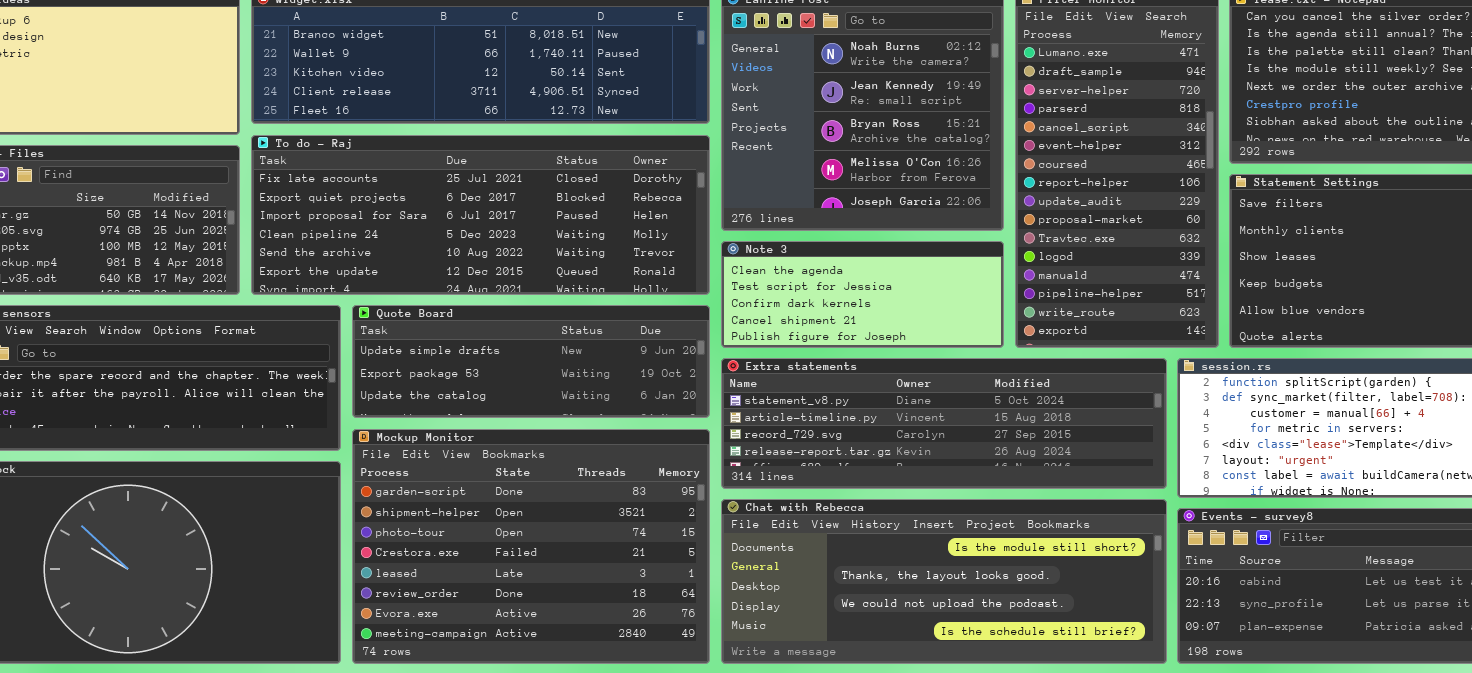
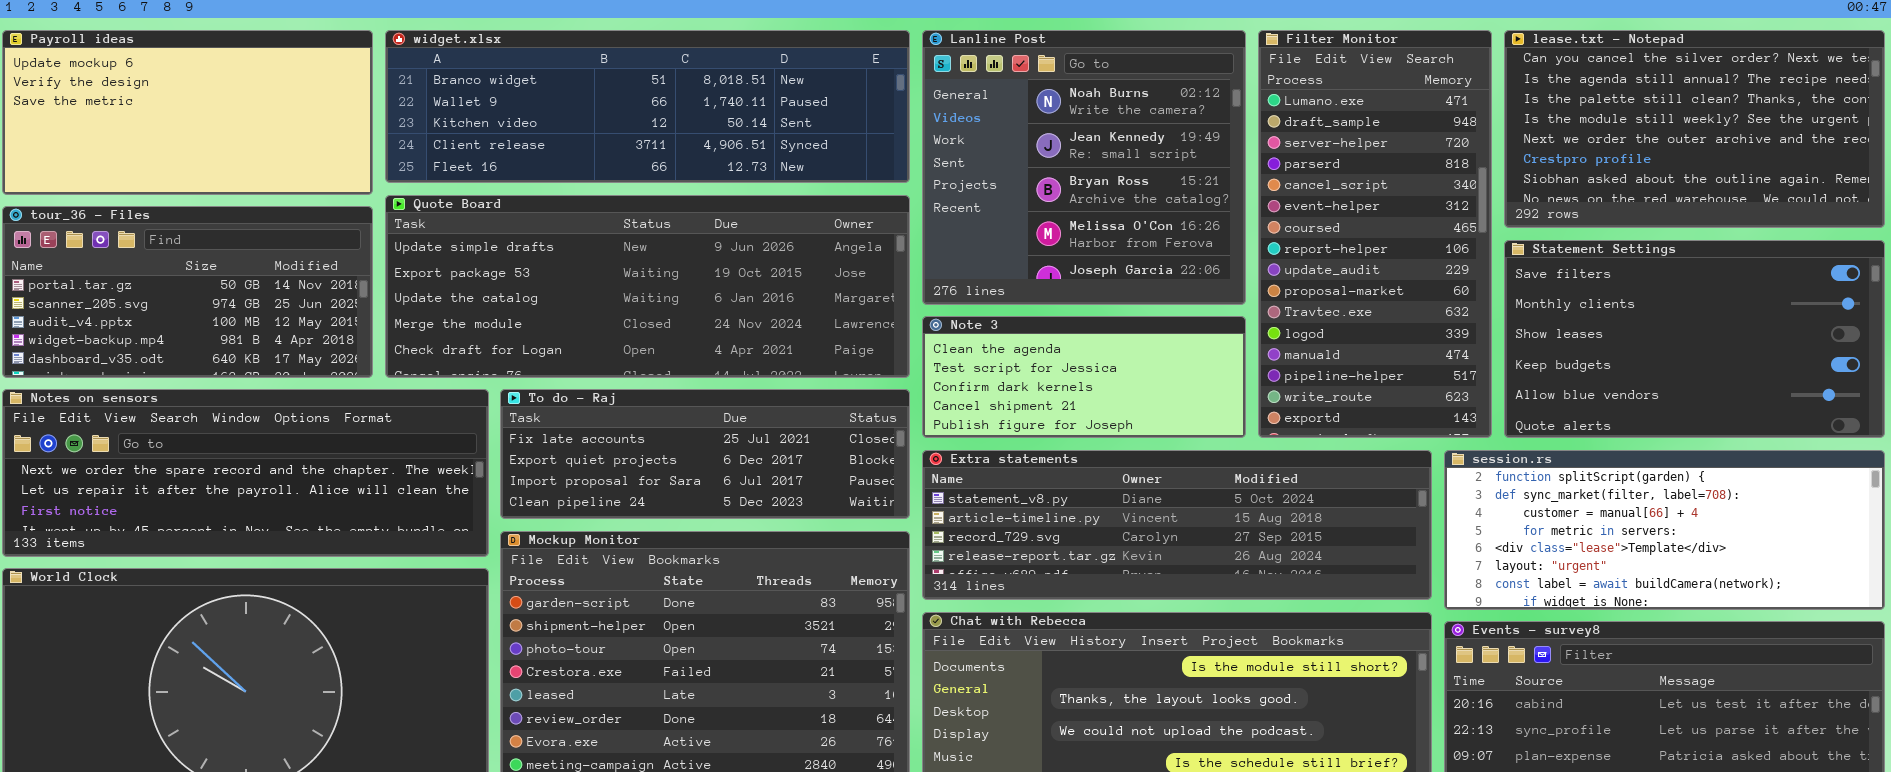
To do - Raj: [251,135,710,295] -> [500,389,910,519], moved, resized
Quote Board: [352,305,710,418] -> [385,195,910,378], moved, resized

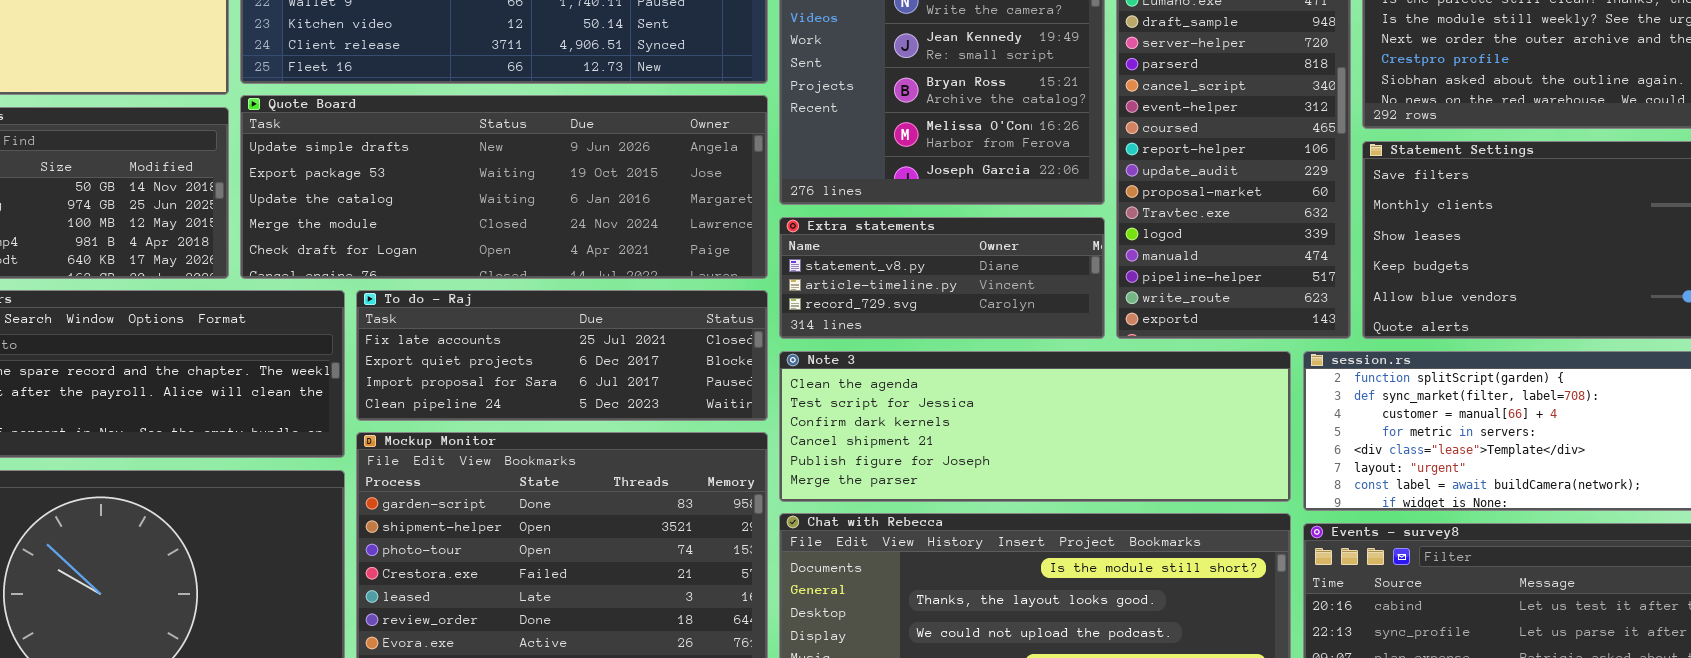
Note 3: [922,316,1246,438] -> [779,351,1291,502], moved, resized
Extra statements: [922,450,1432,600] -> [779,217,1105,339], moved, resized

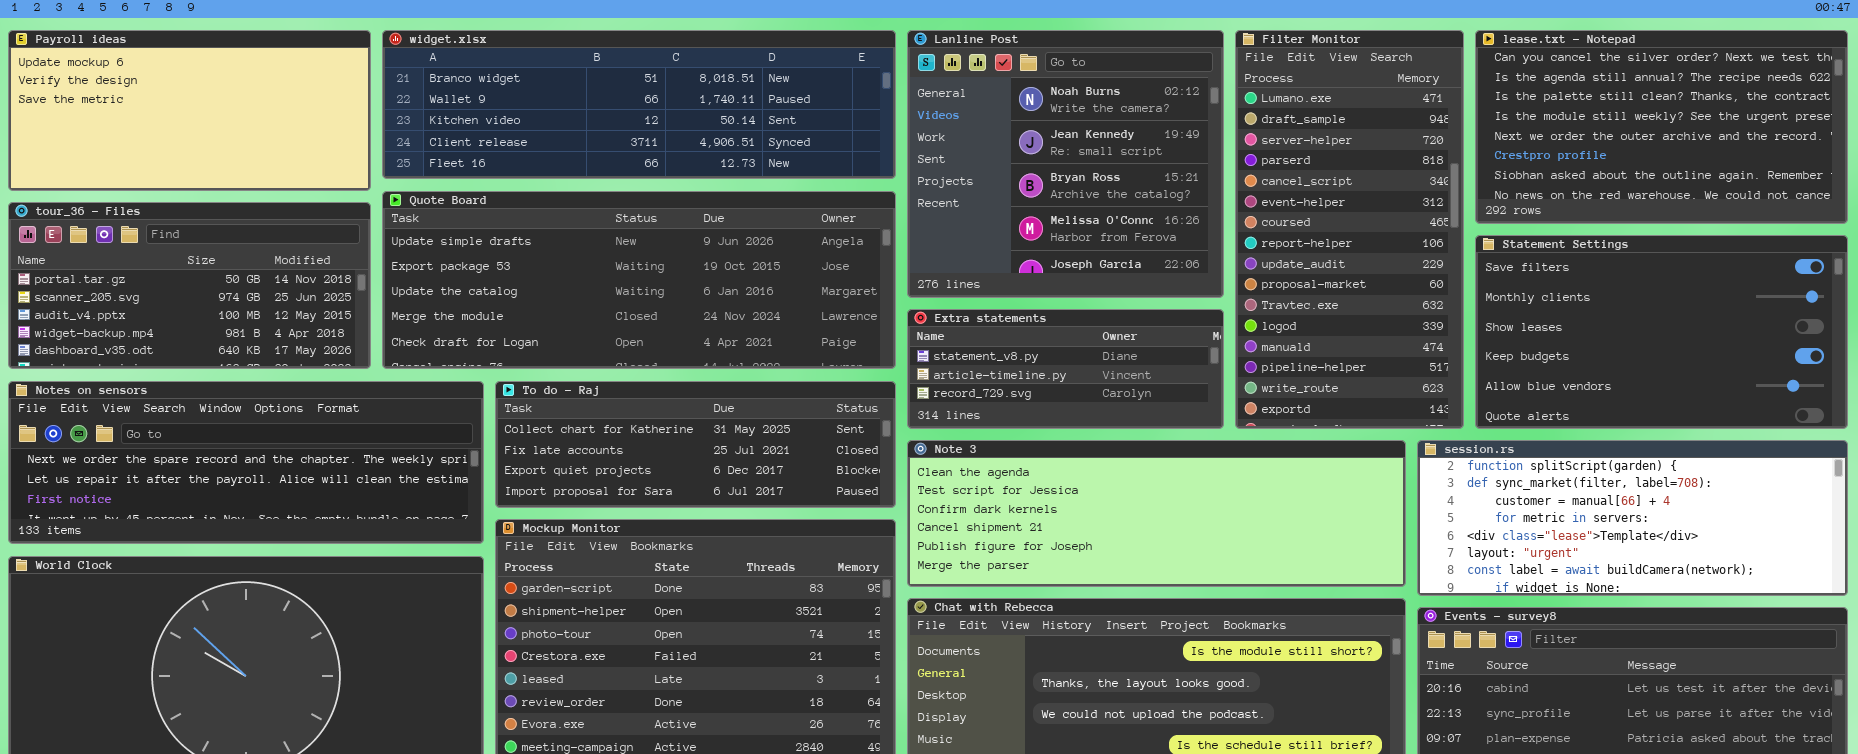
To do - Raj: [356,290,768,421] -> [495,381,896,508], scrolled up 1 row

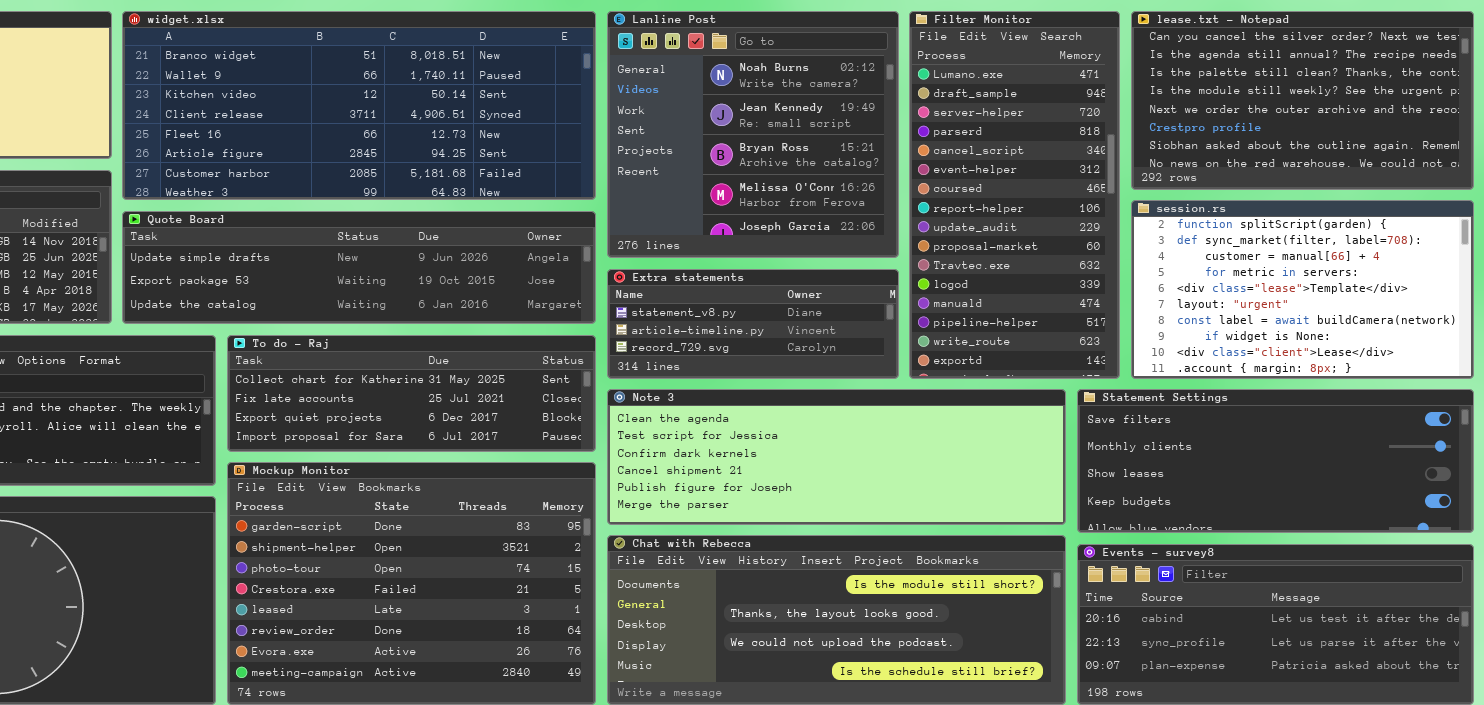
widget.xlsx: [382,30,896,179] -> [122,11,596,200], resized
Quote Board: [382,191,896,369] -> [122,211,596,324], resized
Statement Settings: [1475,235,1848,429] -> [1077,389,1474,533], moved, resized
session.rs: [1417,440,1848,596] -> [1131,200,1474,379], moved, resized

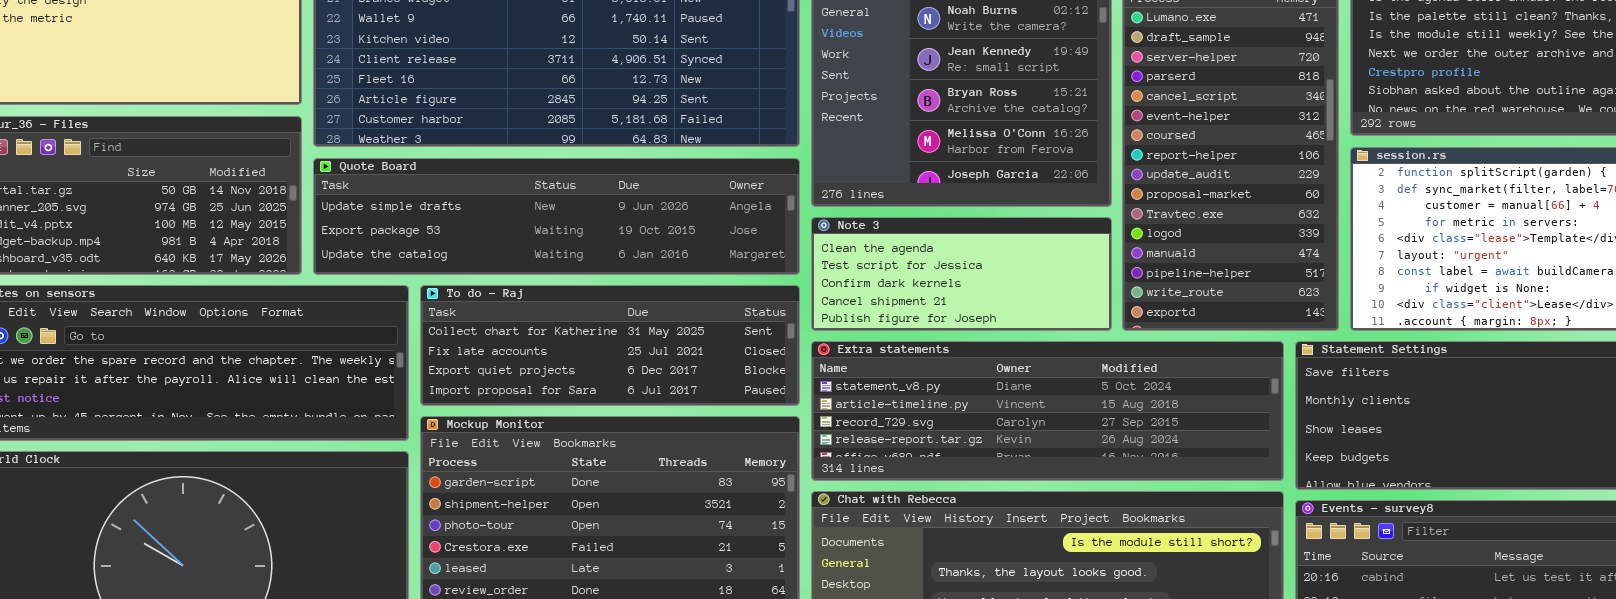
Extra statements: [607,269,899,379] -> [811,341,1284,481], moved, resized
Note 3: [607,389,1066,525] -> [811,217,1112,331], moved, resized

